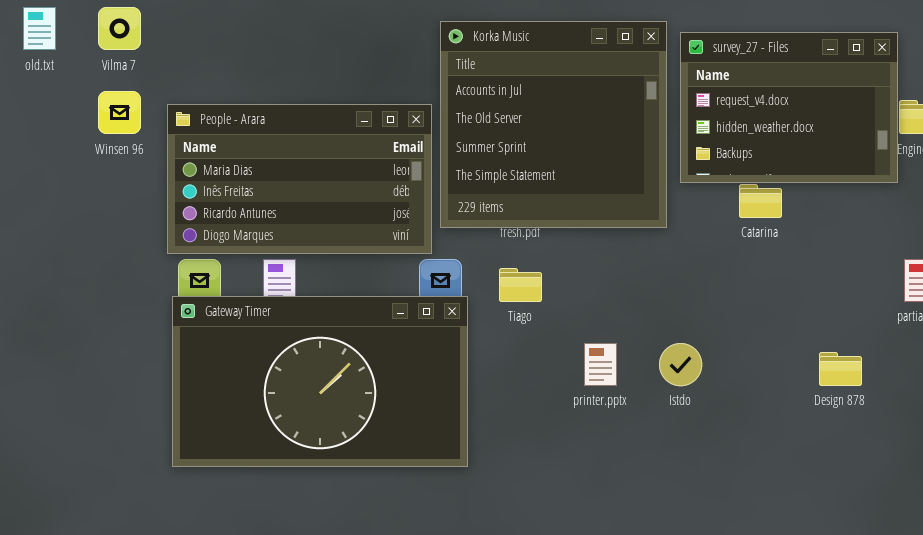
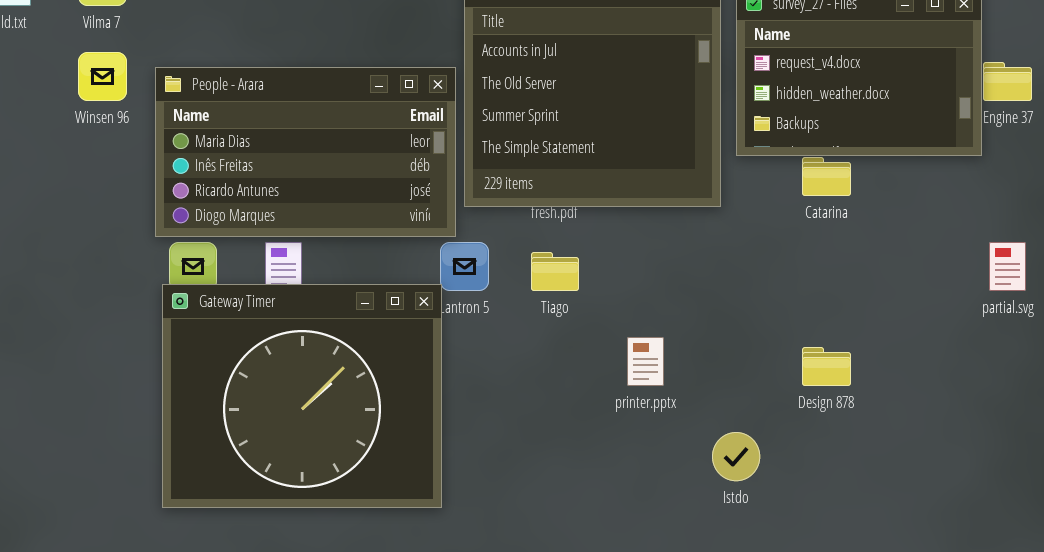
Gateway Timer: [172,296,468,467] -> [162,284,442,508], resized
Istdo: [659,343,702,386] -> [712,432,760,481], moved
Design 878: [819,352,862,386] -> [802,347,851,386], moved

